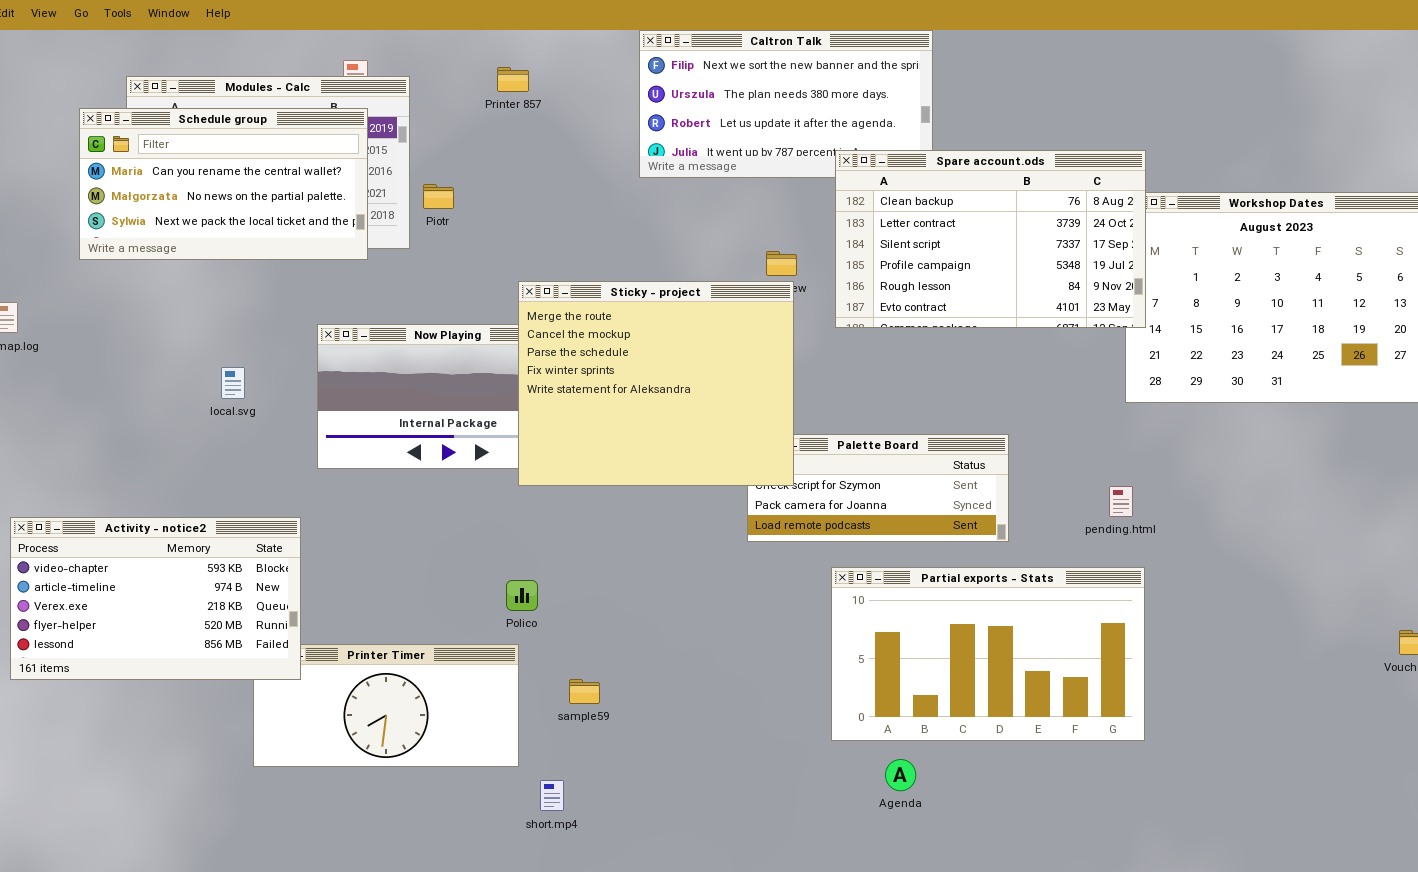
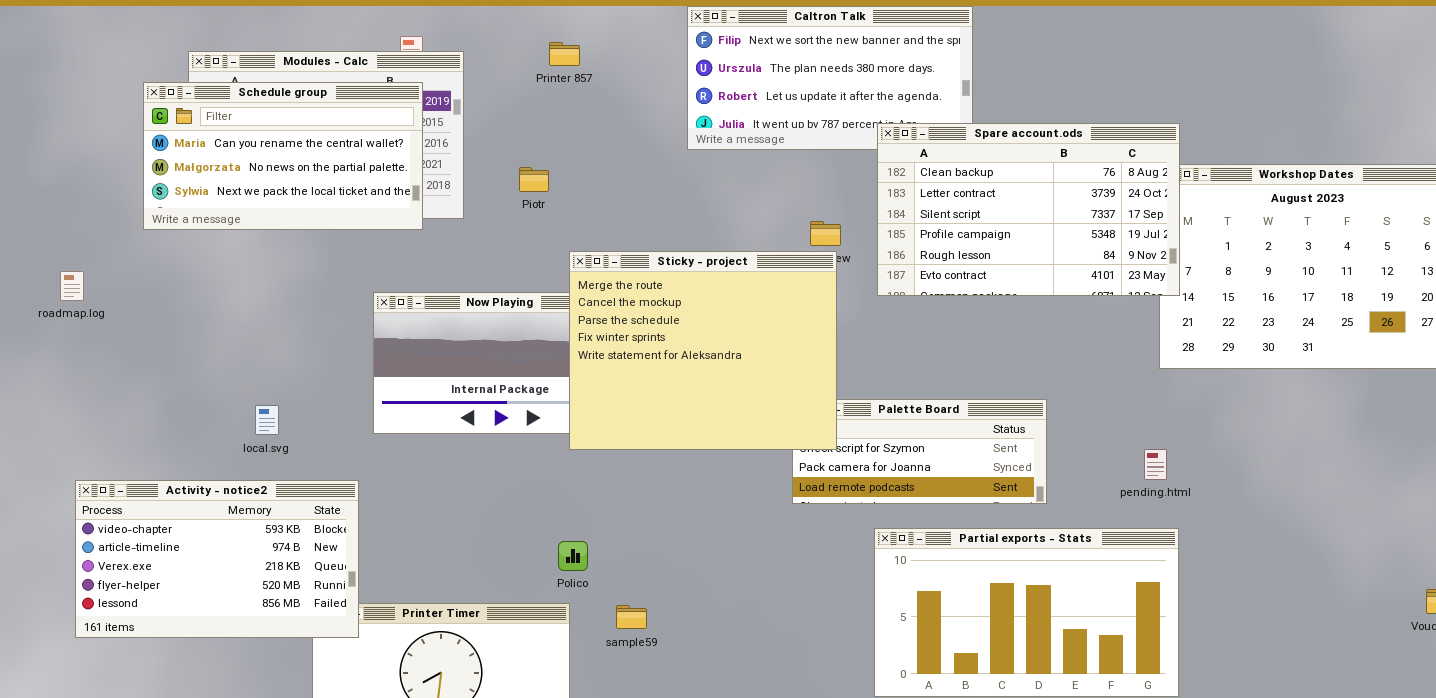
Piotr: [423,184,454,209] -> [519,167,549,192], moved
local.svg: [221,367,245,399] -> [255,405,279,435], moved
sample59: [569,679,600,704] -> [616,605,647,629], moved

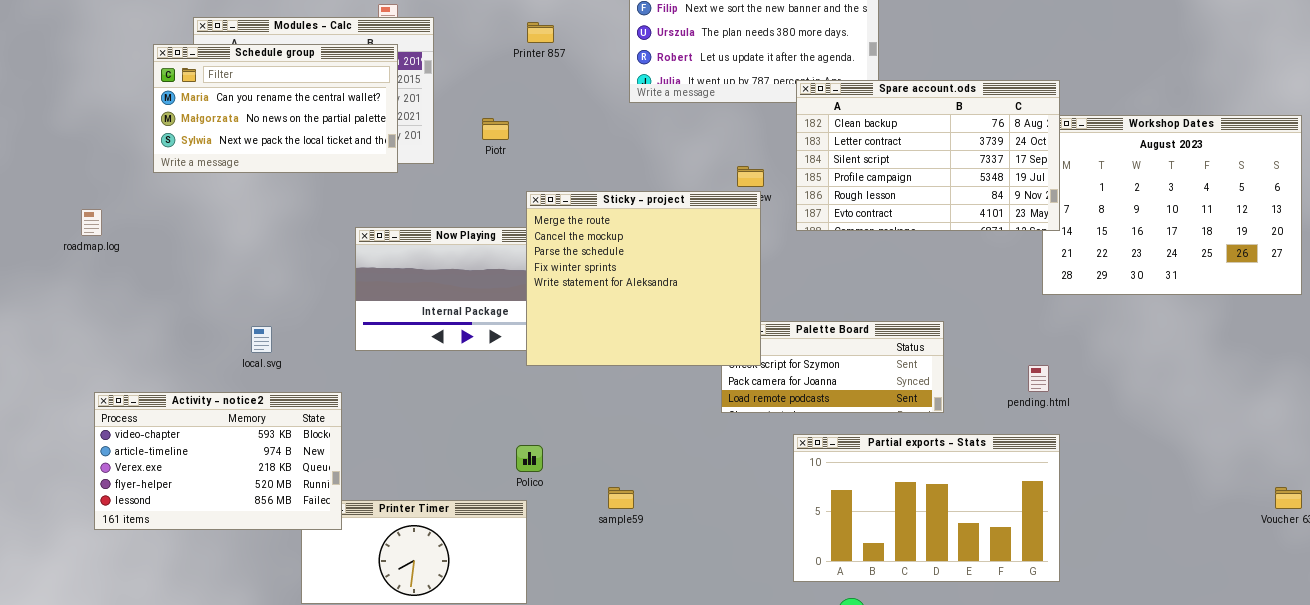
Printer 857: [549,42,580,66] -> [527,22,554,43], moved
sample59: [616,605,647,629] -> [608,487,634,509], moved

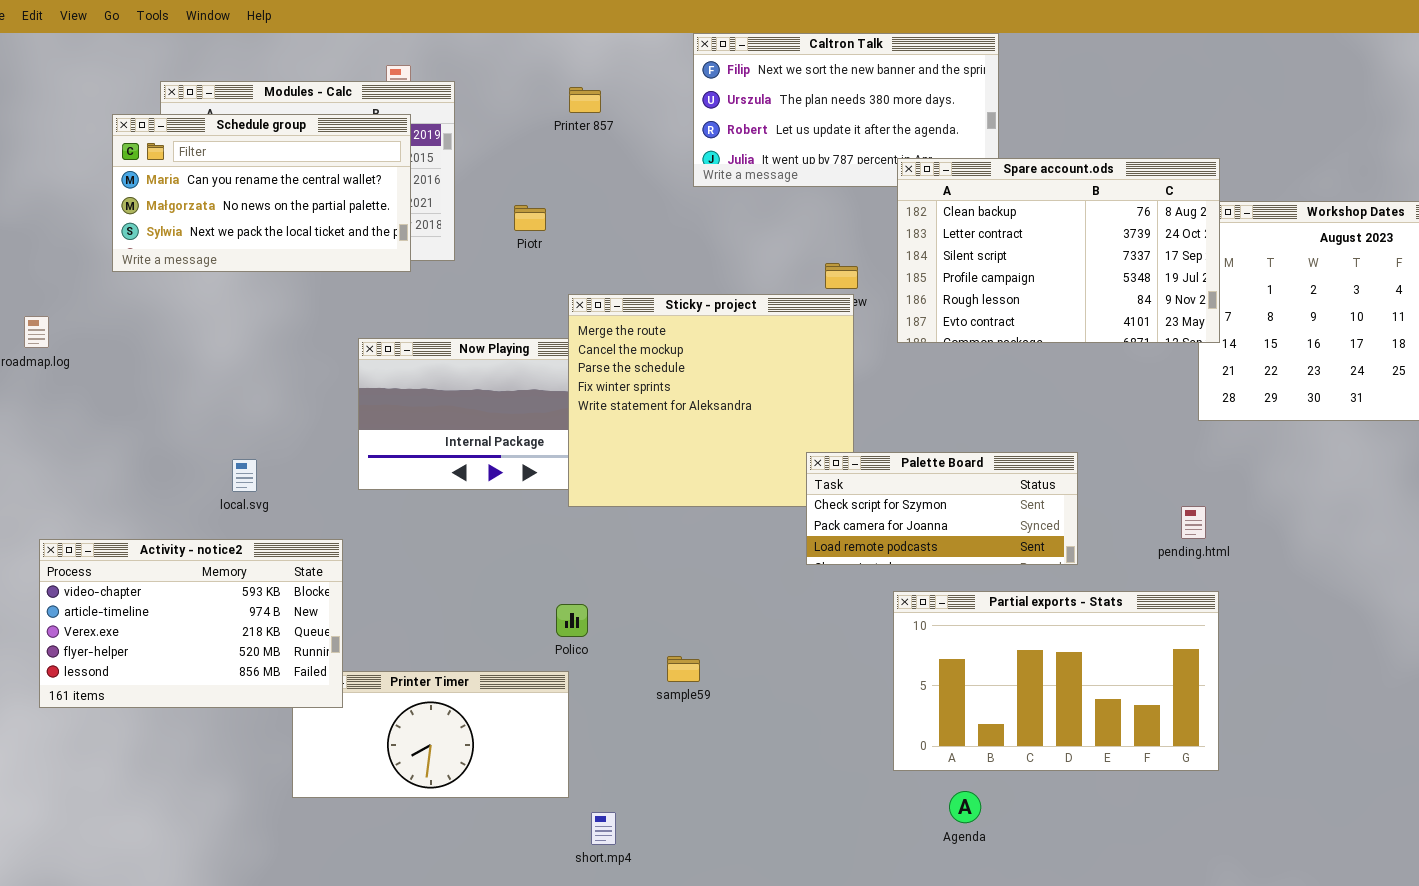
Palette Board: [721,321,944,413] -> [806,452,1078,565], raised

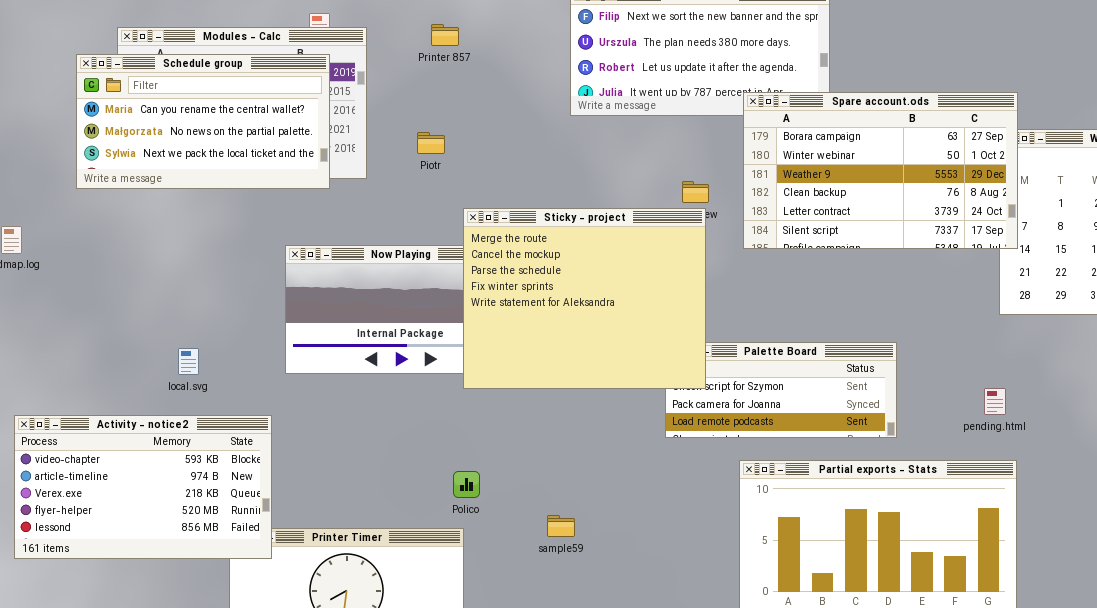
Printer 857: [569,87,601,113] -> [431,24,459,46], moved
Spare account.ods: [897,158,1220,343] -> [743,92,1018,249], scrolled up 3 rows
Sticky - project: [568,294,854,507] -> [463,208,706,389], raised

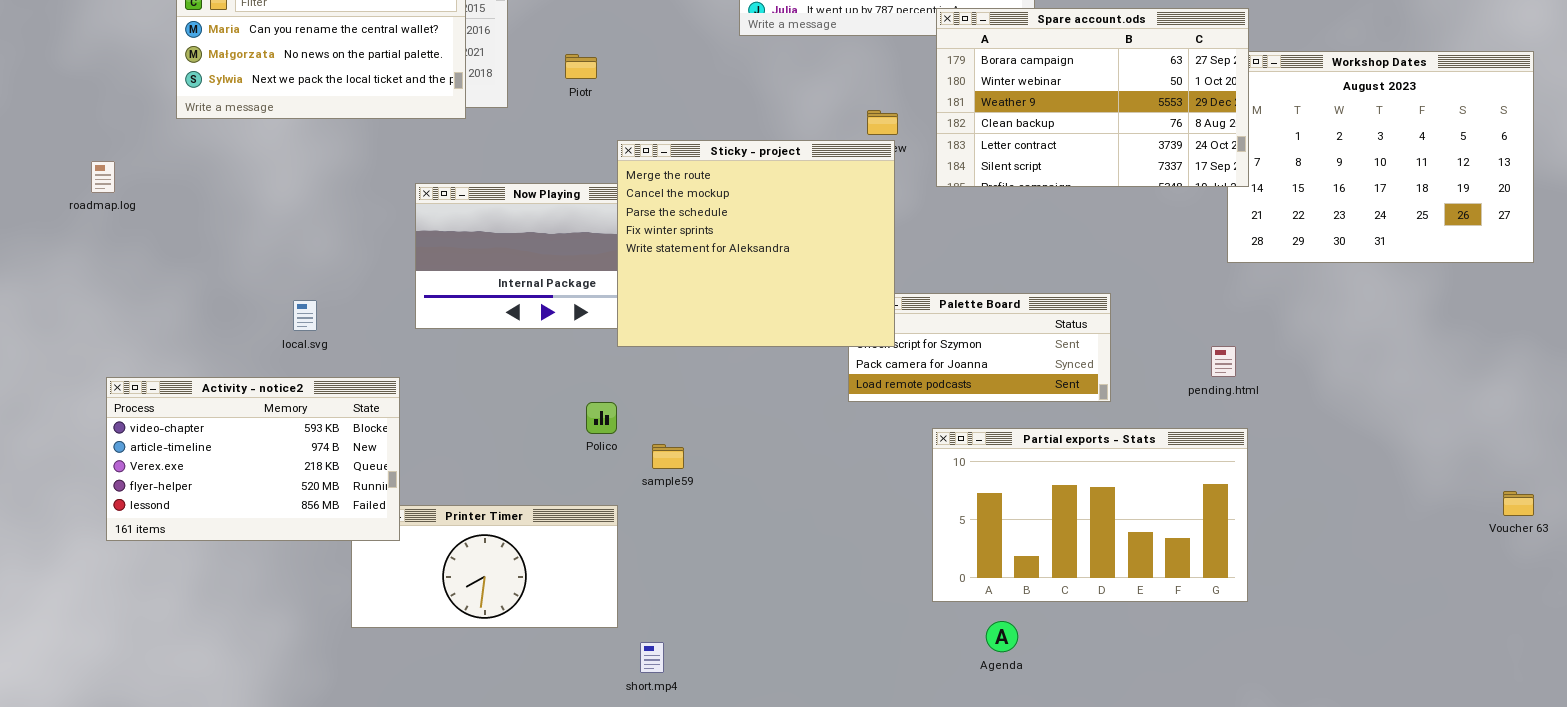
Polico: [453,471,480,498] -> [586,402,617,434], moved
sample59: [547,515,575,537] -> [652,444,684,469], moved

